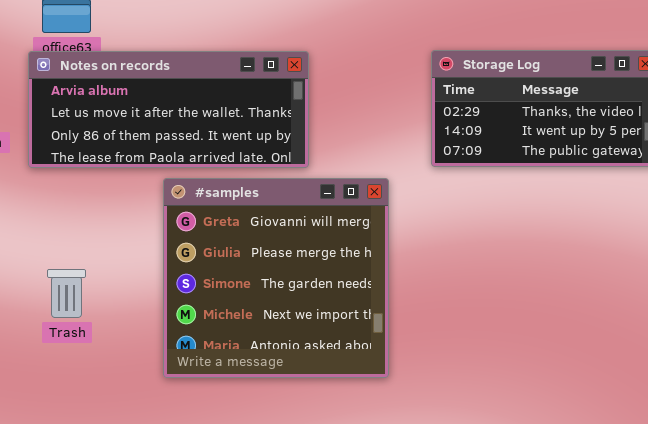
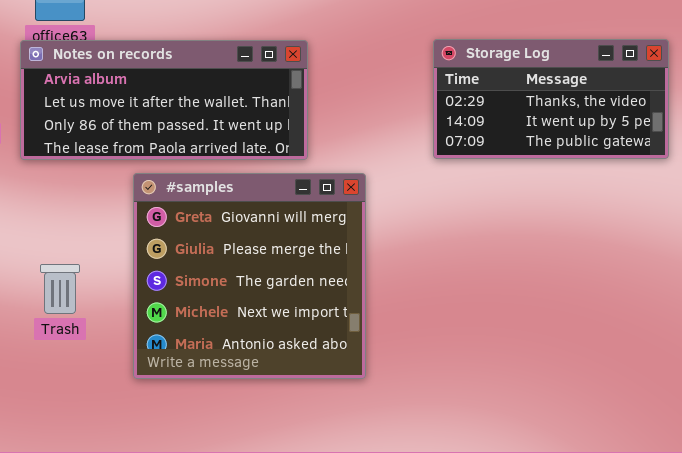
#samples: [163,178,389,378] -> [133,173,366,379], moved

